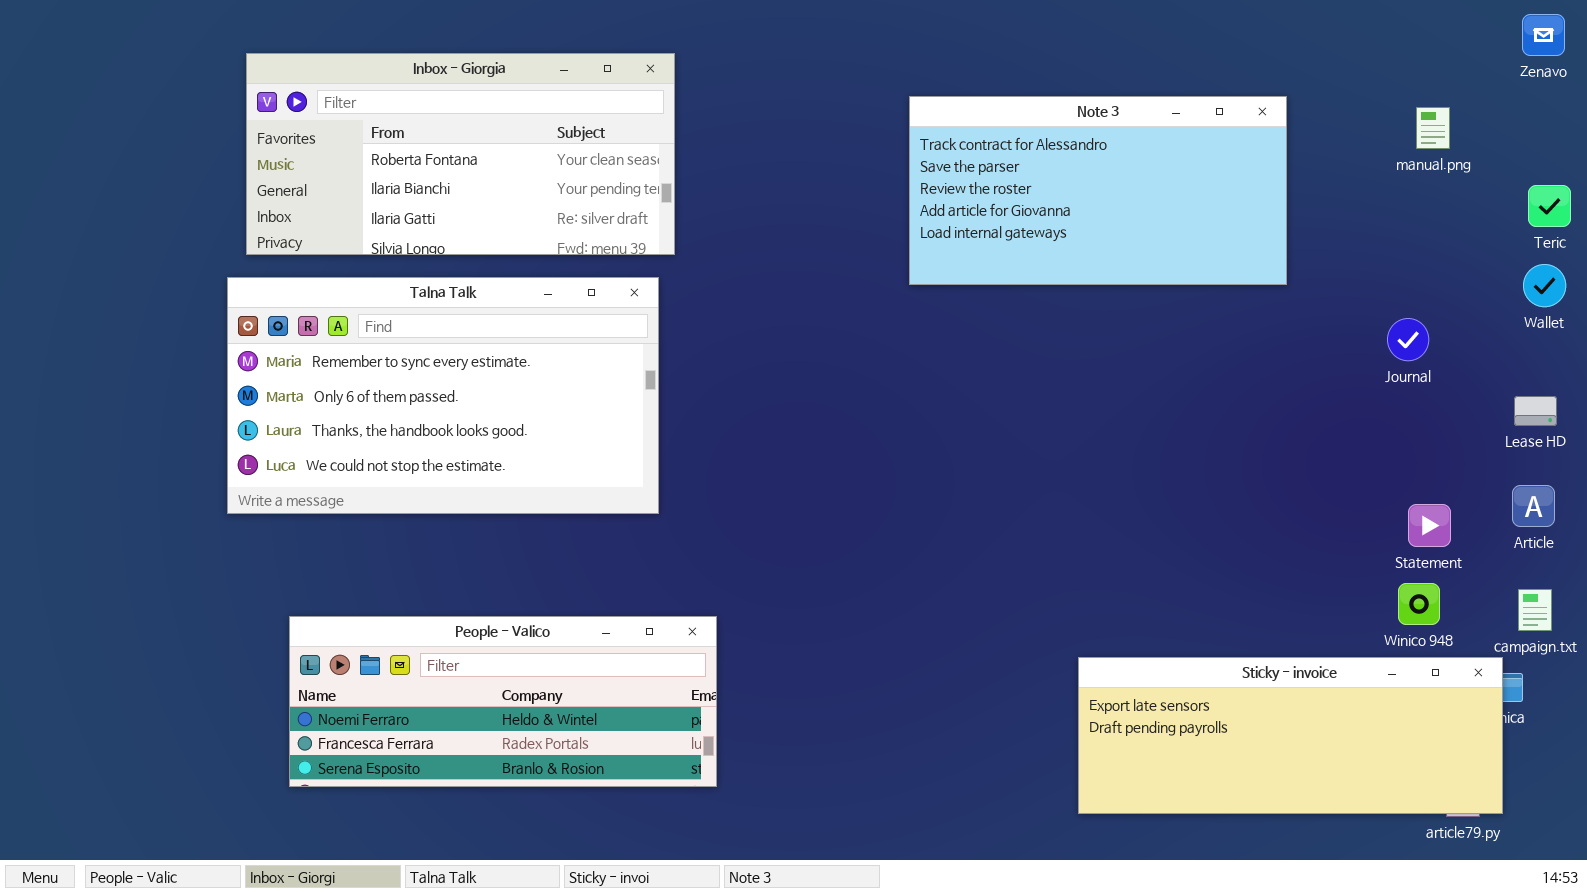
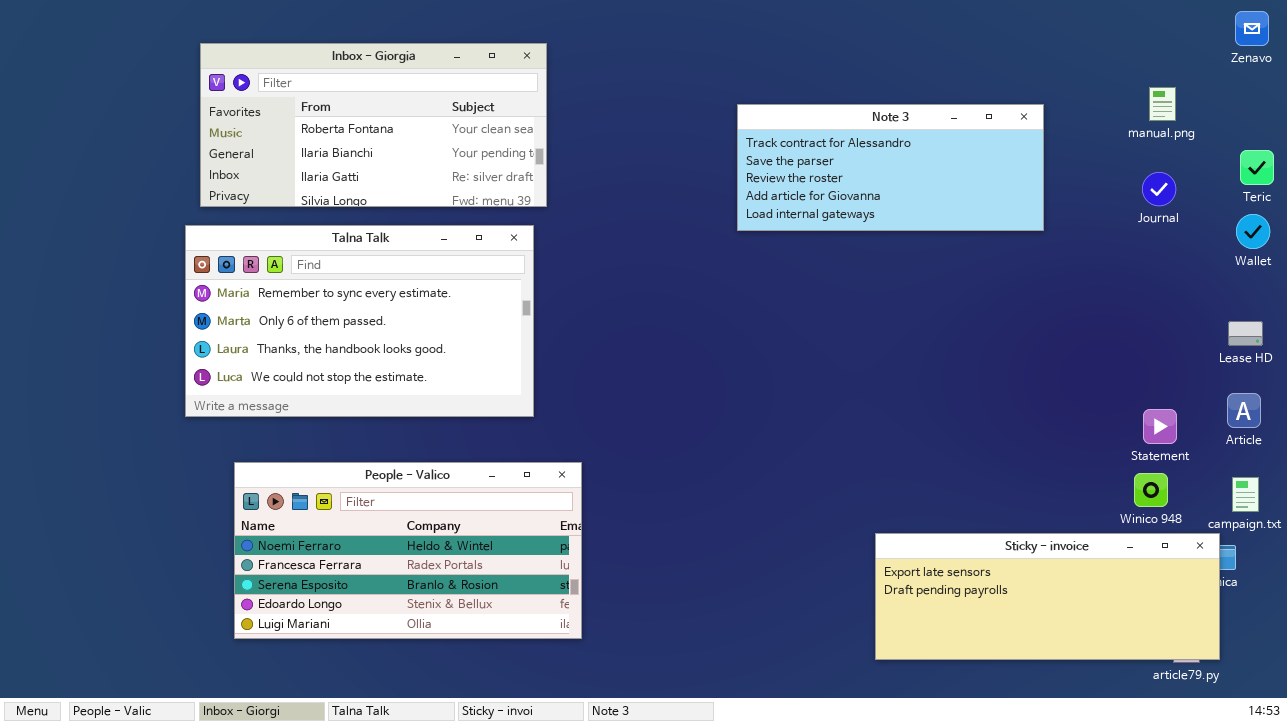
Note 3: [909,96,1287,285] -> [737,104,1044,231], resized
Journal: [1387,318,1429,361] -> [1142,172,1176,206], moved
People - Valico: [289,616,717,787] -> [234,462,582,639], resized

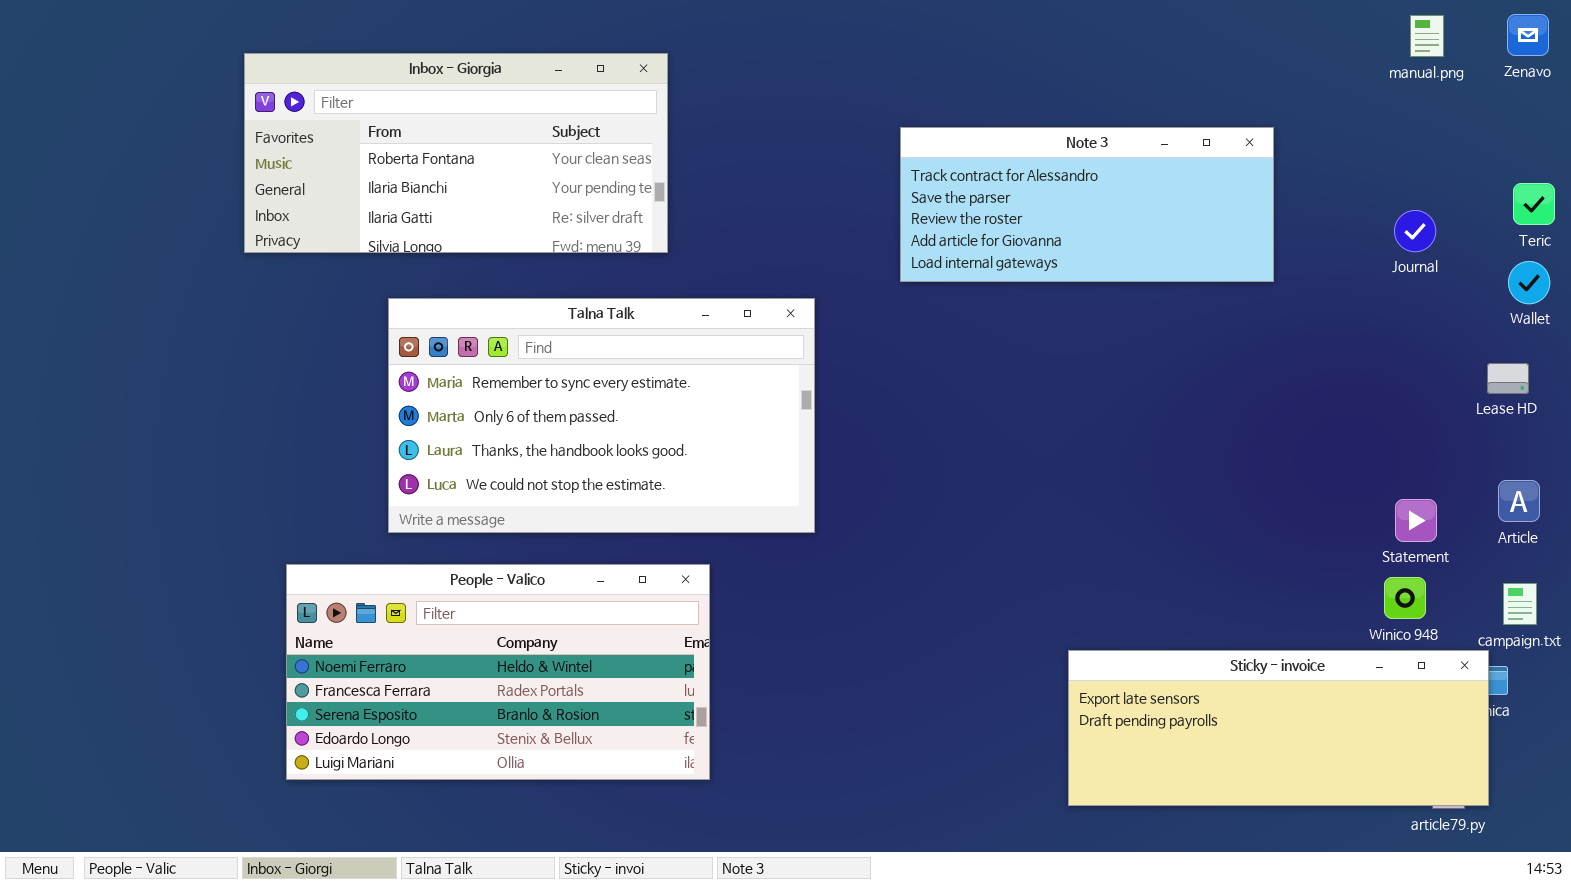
manual.png: [1149,87,1176,121] -> [1410,15,1444,57], moved
Talna Talk: [185,225,534,417] -> [388,298,815,533], moved
Lease HD: [1228,321,1263,346] -> [1487,363,1529,394], moved

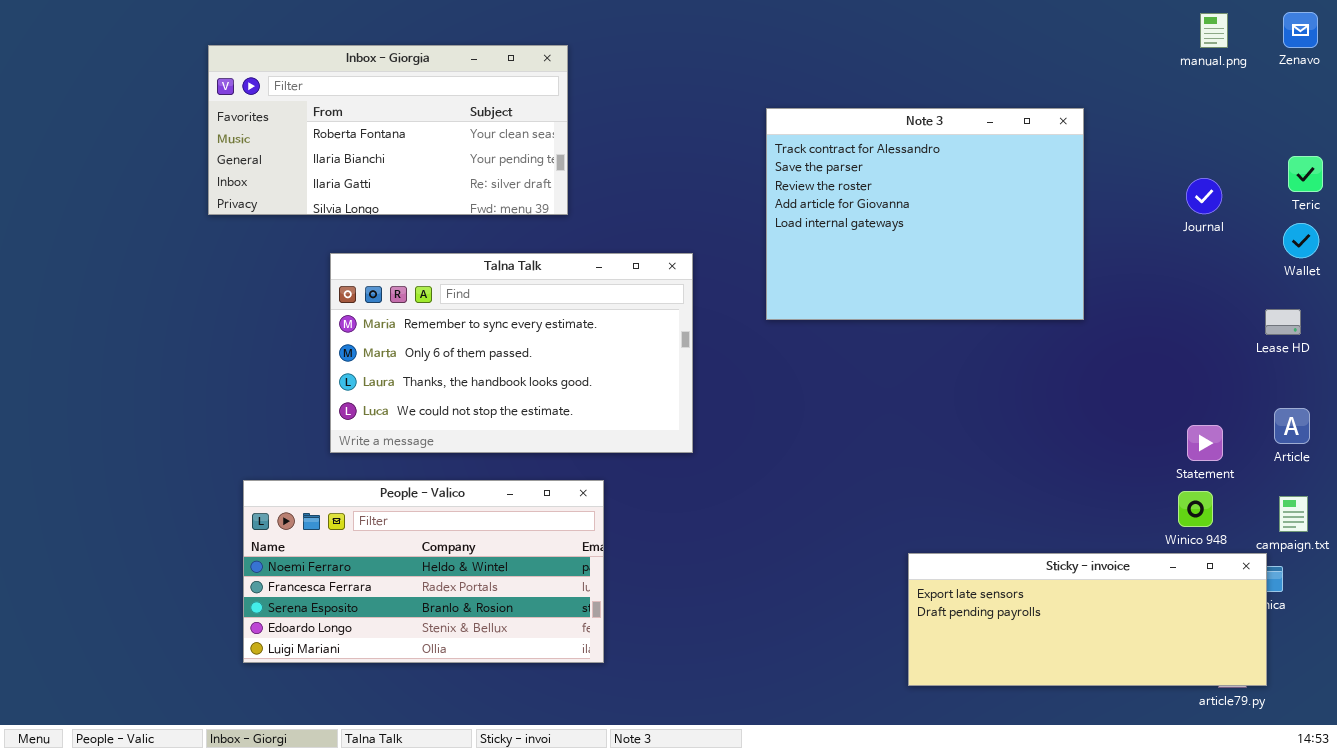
Note 3: [900,127,1274,282] -> [766,108,1084,320], resized

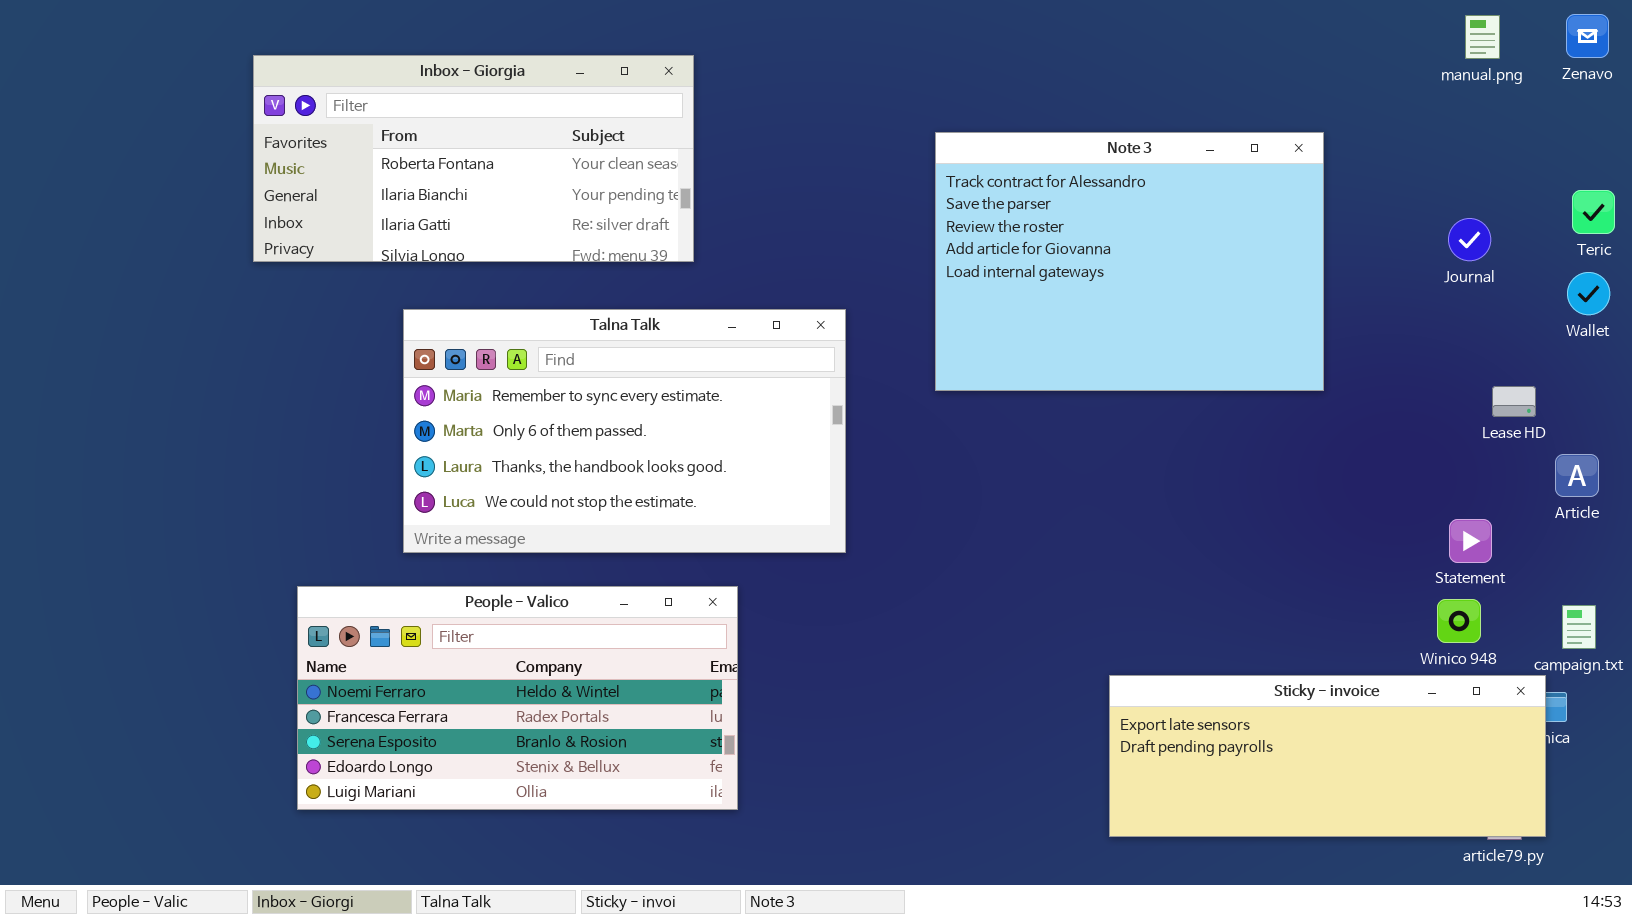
Lease HD: [1265,309,1301,335] -> [1492,386,1536,417], moved
Article: [1274,408,1310,444] -> [1555,454,1599,497], moved

